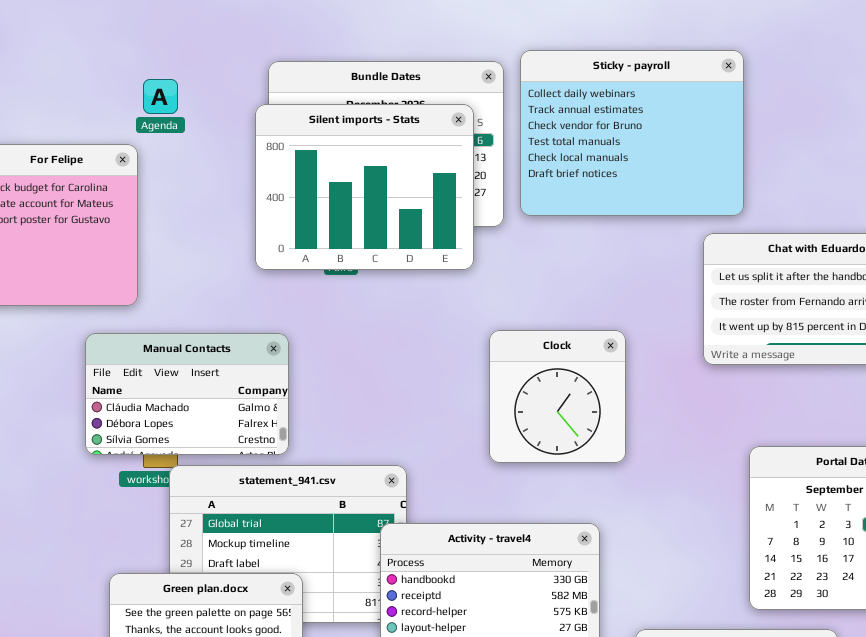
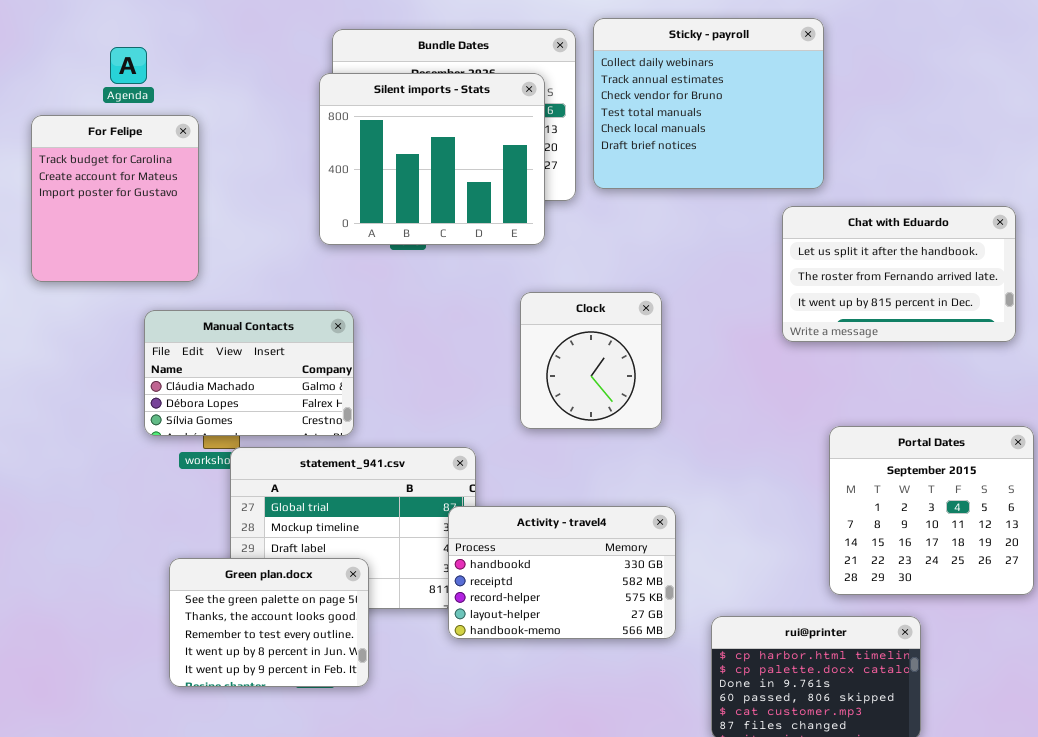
Agenda: [143,79,178,114] -> [110,47,147,84], moved
Clock: [489,330,626,463] -> [520,292,662,429], moved

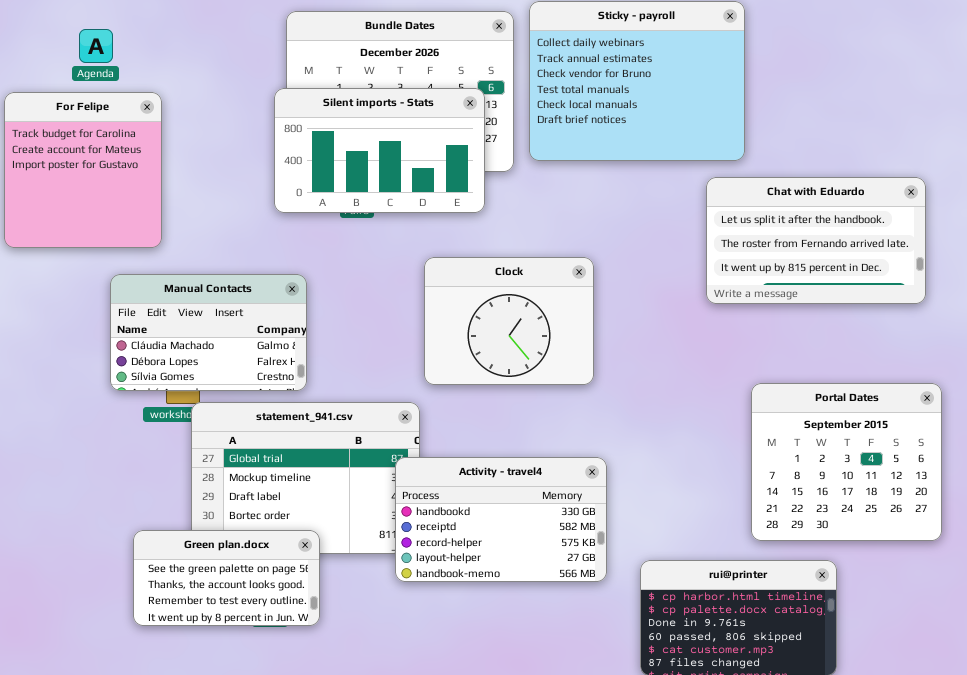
Silent imports - Stats: [319,73,545,245] -> [274,88,485,213], resized
Clock: [520,292,662,429] -> [424,257,594,385], resized
Green plan.docx: [169,558,369,687] -> [133,530,320,626], resized

